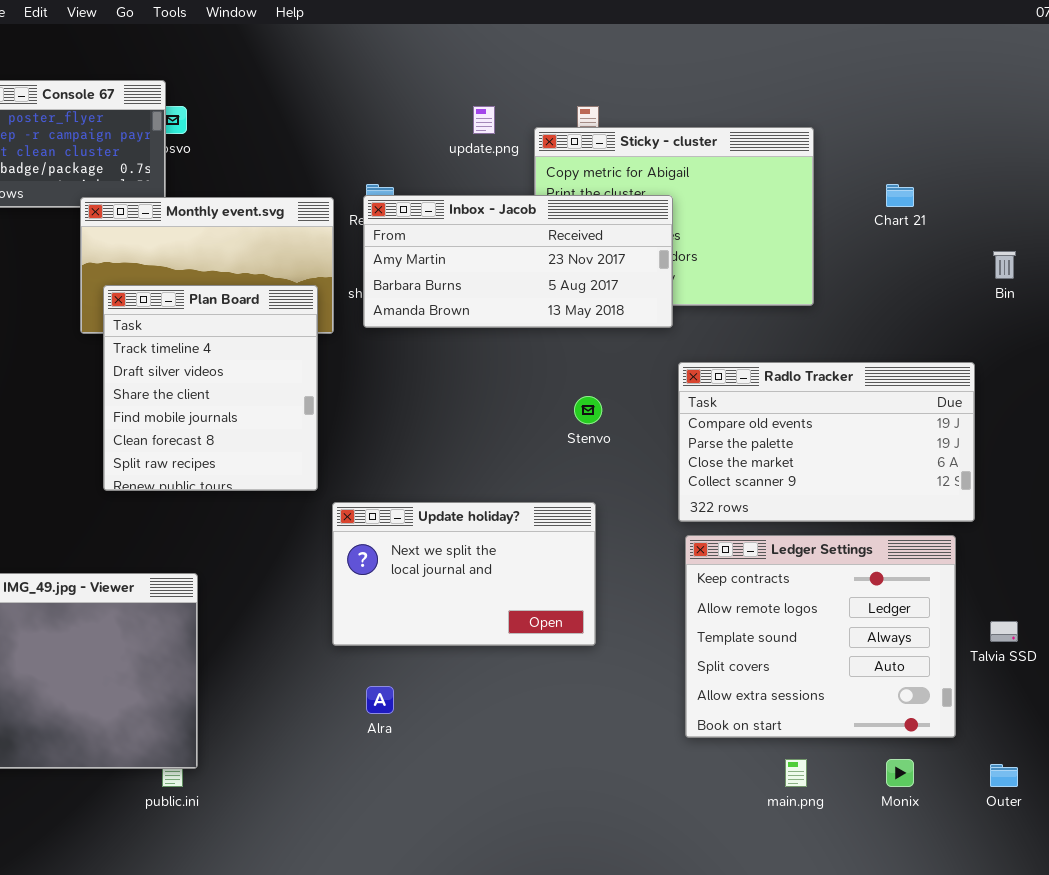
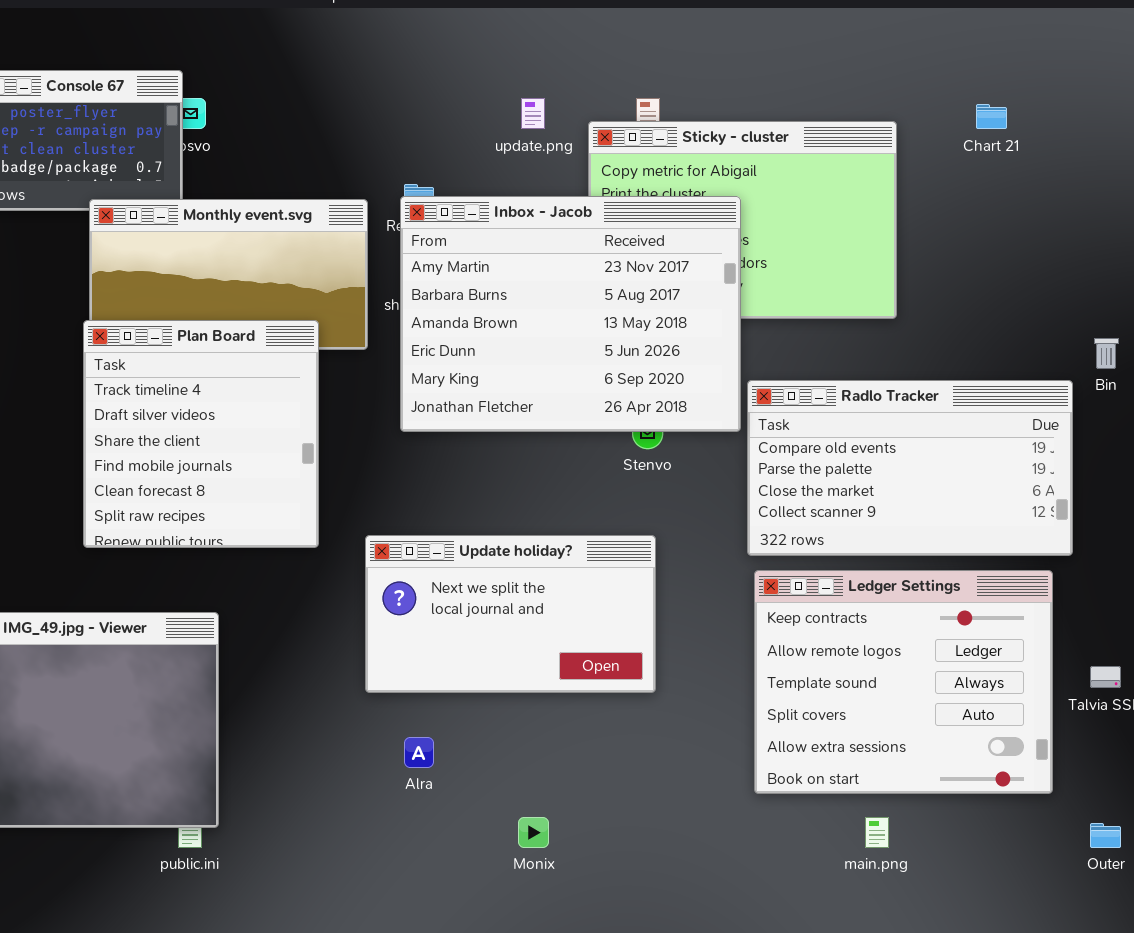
Chart 21: [886,184,914,207] -> [976,104,1007,129], moved
Inbox - Jacob: [363,195,673,328] -> [400,196,741,432], resized
Bin: [993,251,1016,279] -> [1094,338,1119,369], moved
Plan Board: [103,285,318,491] -> [83,320,319,548], moved
Monix: [886,759,914,787] -> [518,817,549,848], moved

